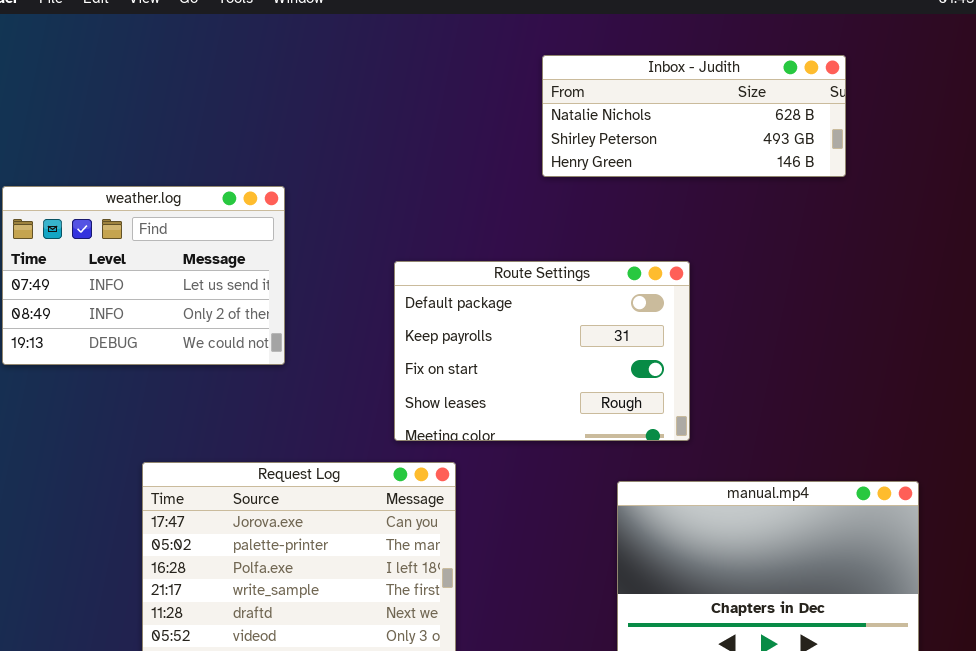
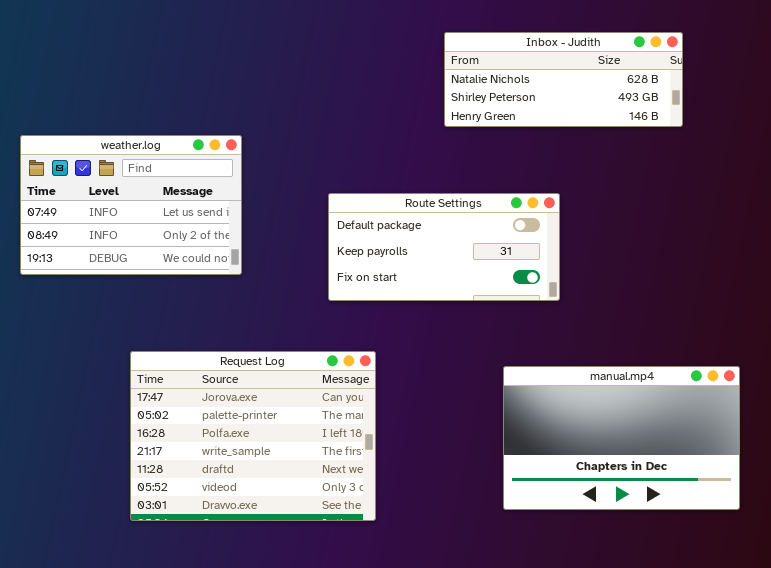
Route Settings: [394,261,690,441] -> [328,193,560,301], resized

